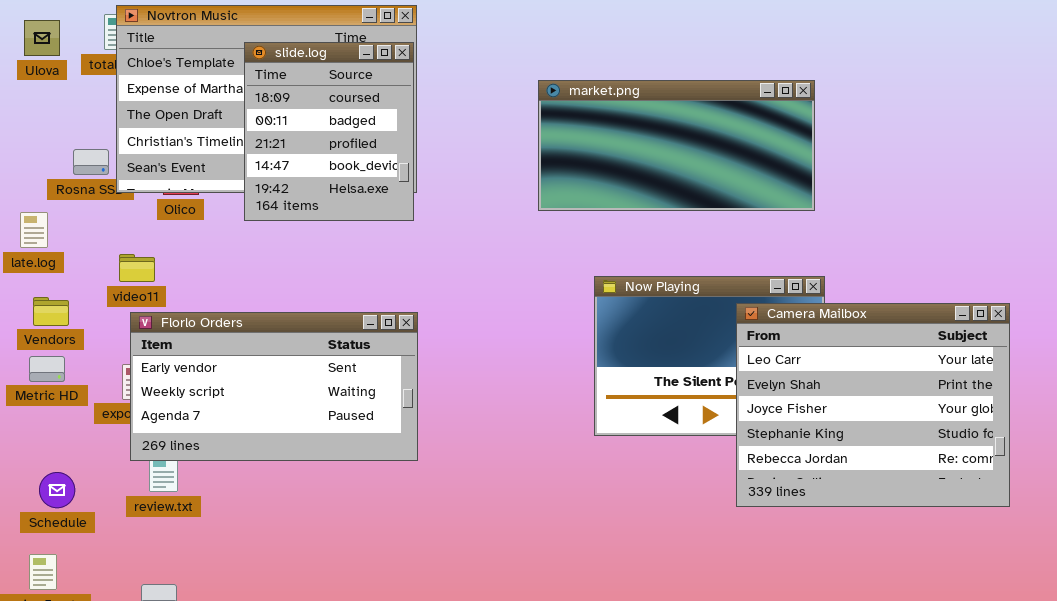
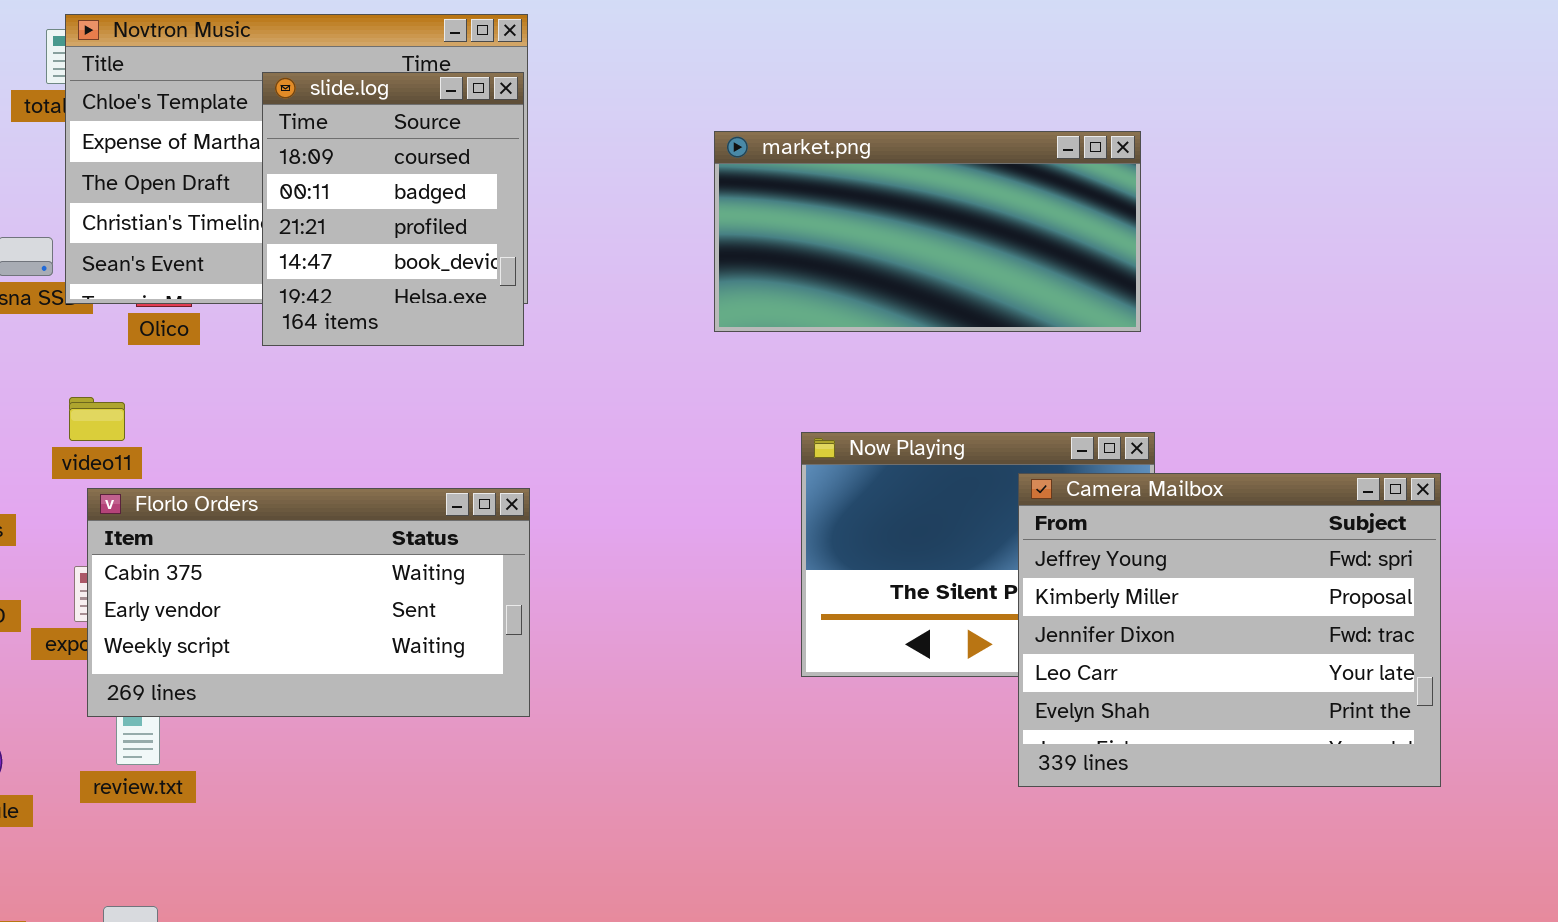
Camera Mailbox: [736,303,1010,507] -> [1018,473,1441,787], scrolled up 3 rows
Florlo Orders: [130,312,418,461] -> [87,488,530,717], scrolled up 1 row

